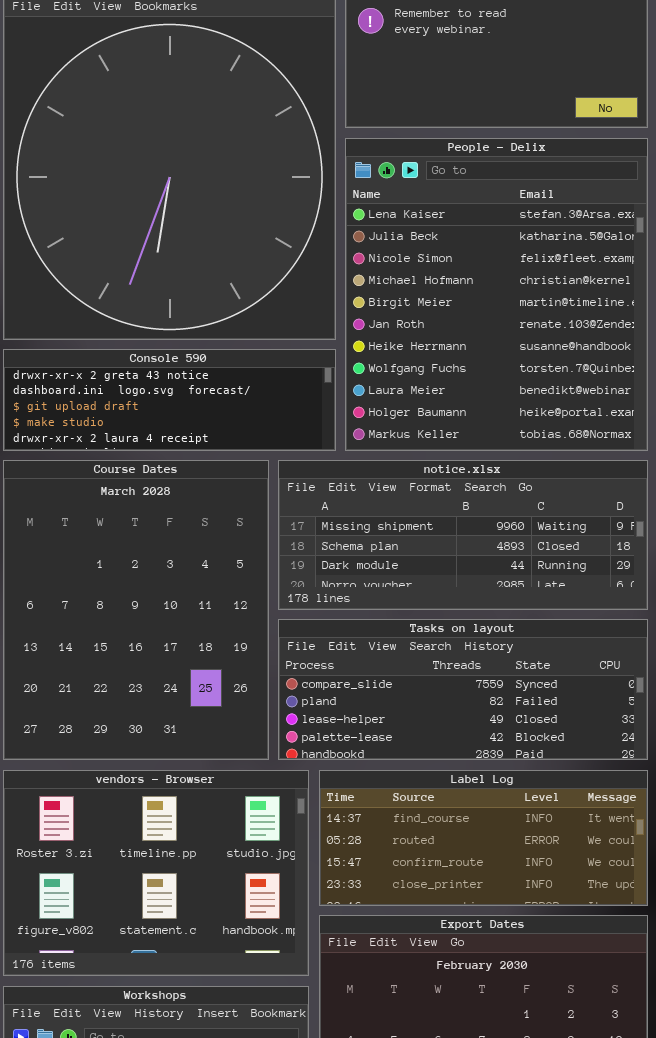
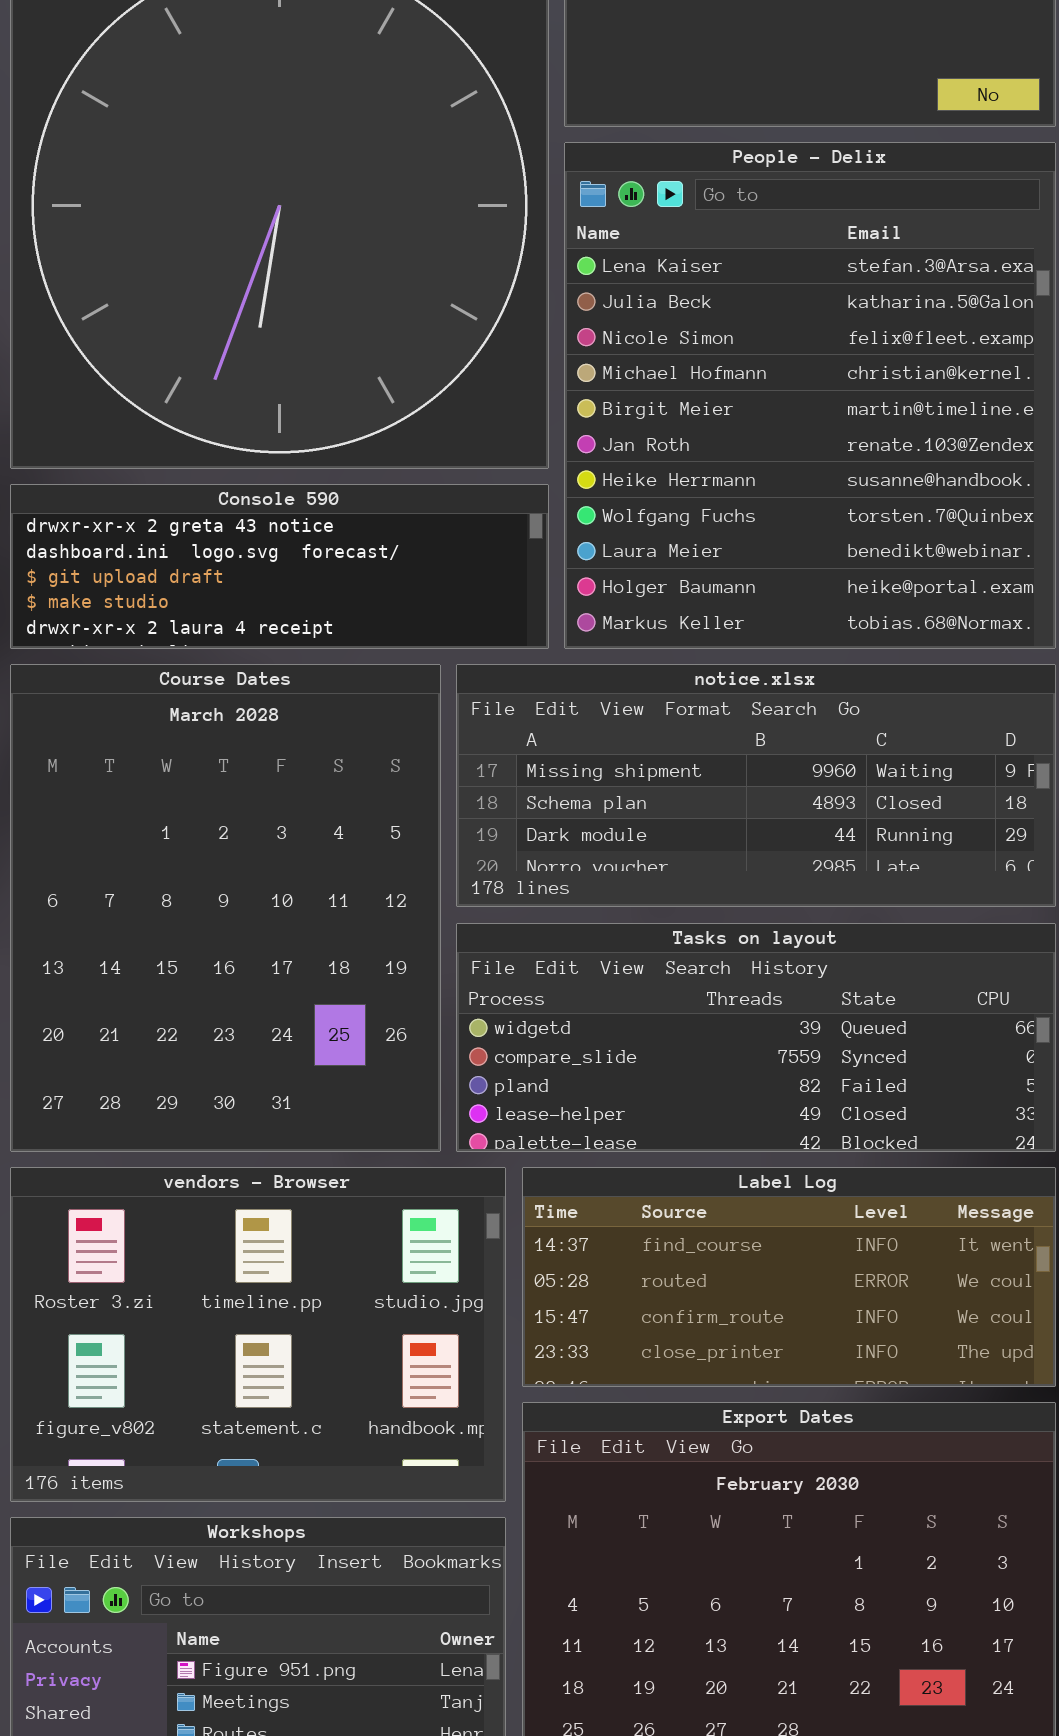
Tasks on layout: [278,619,648,760] -> [456,923,1056,1152], scrolled up 1 row

